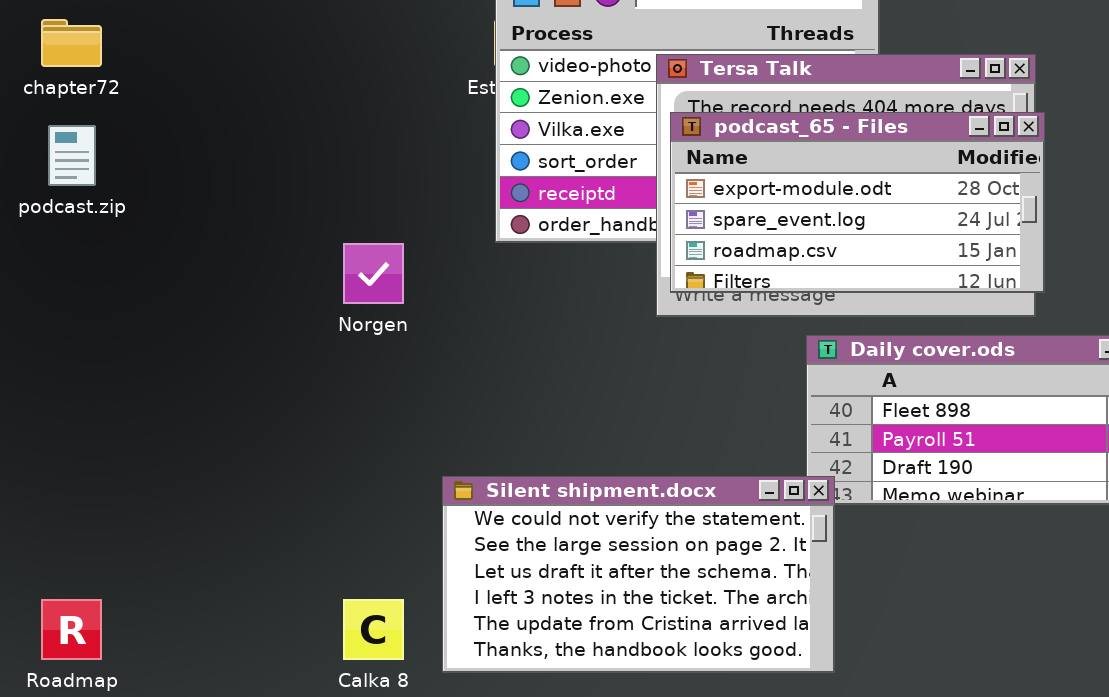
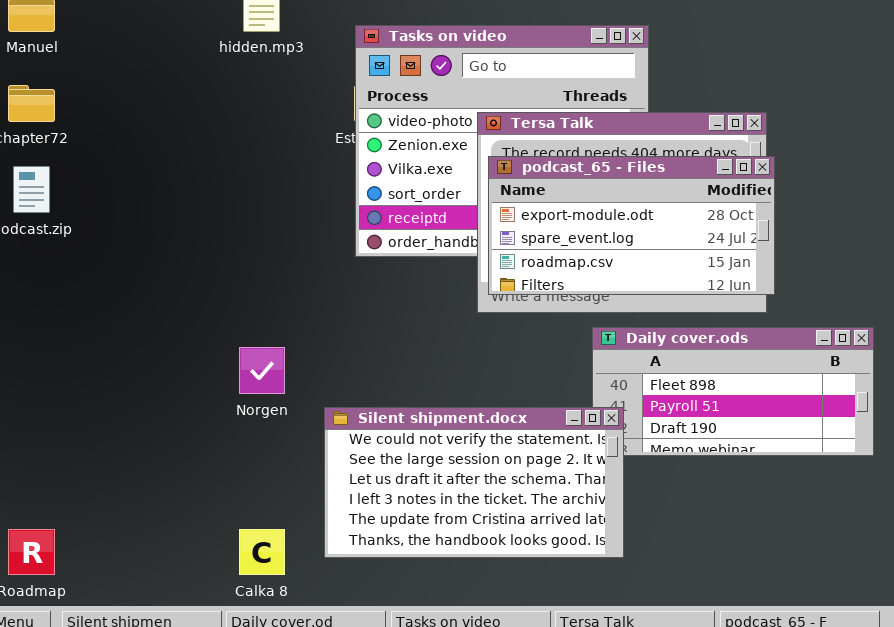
Norgen: [343,243,404,304] -> [239,347,285,394], moved
Silent shipment.docx: [442,476,835,673] -> [324,407,624,558], moved

